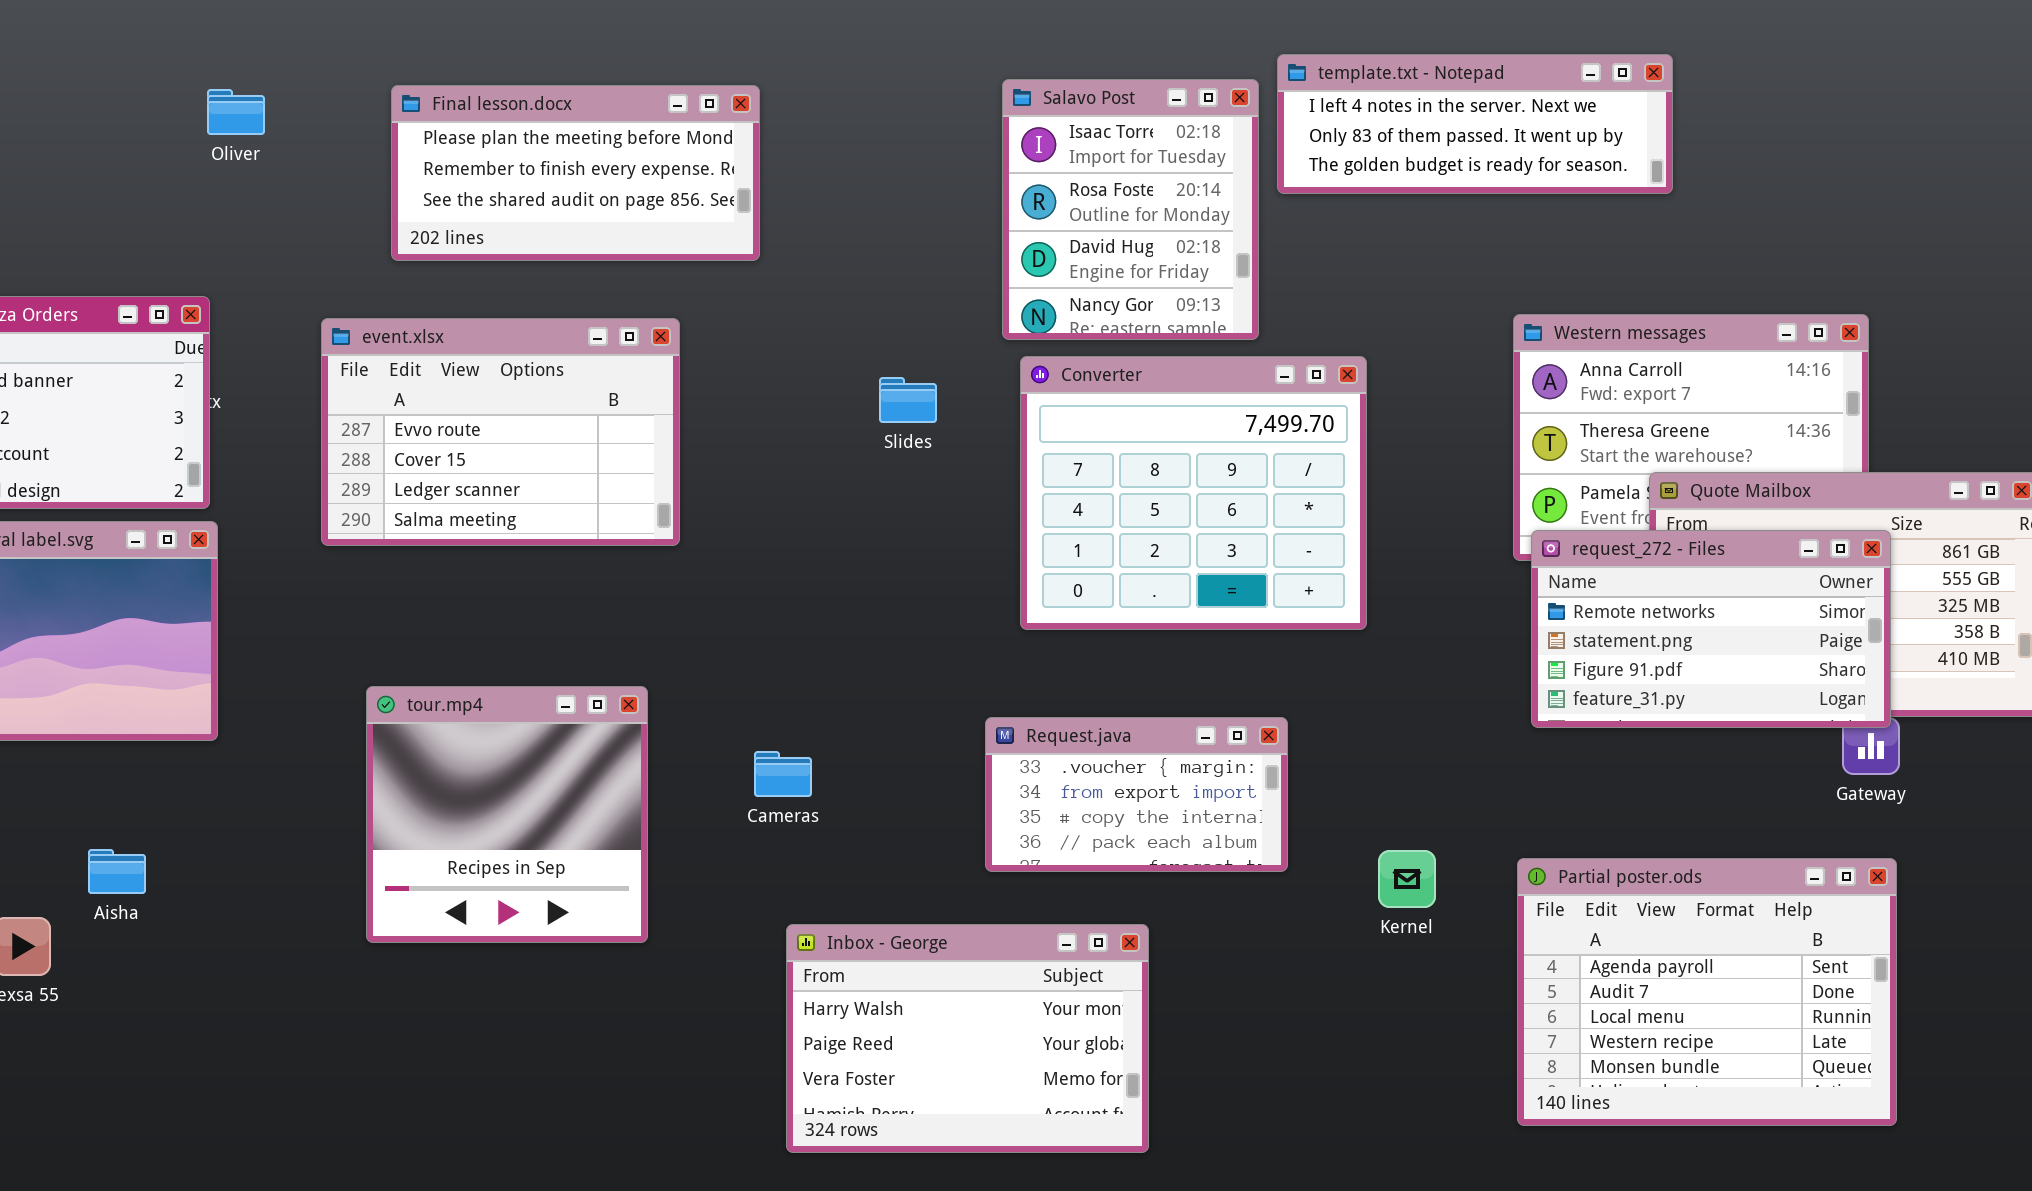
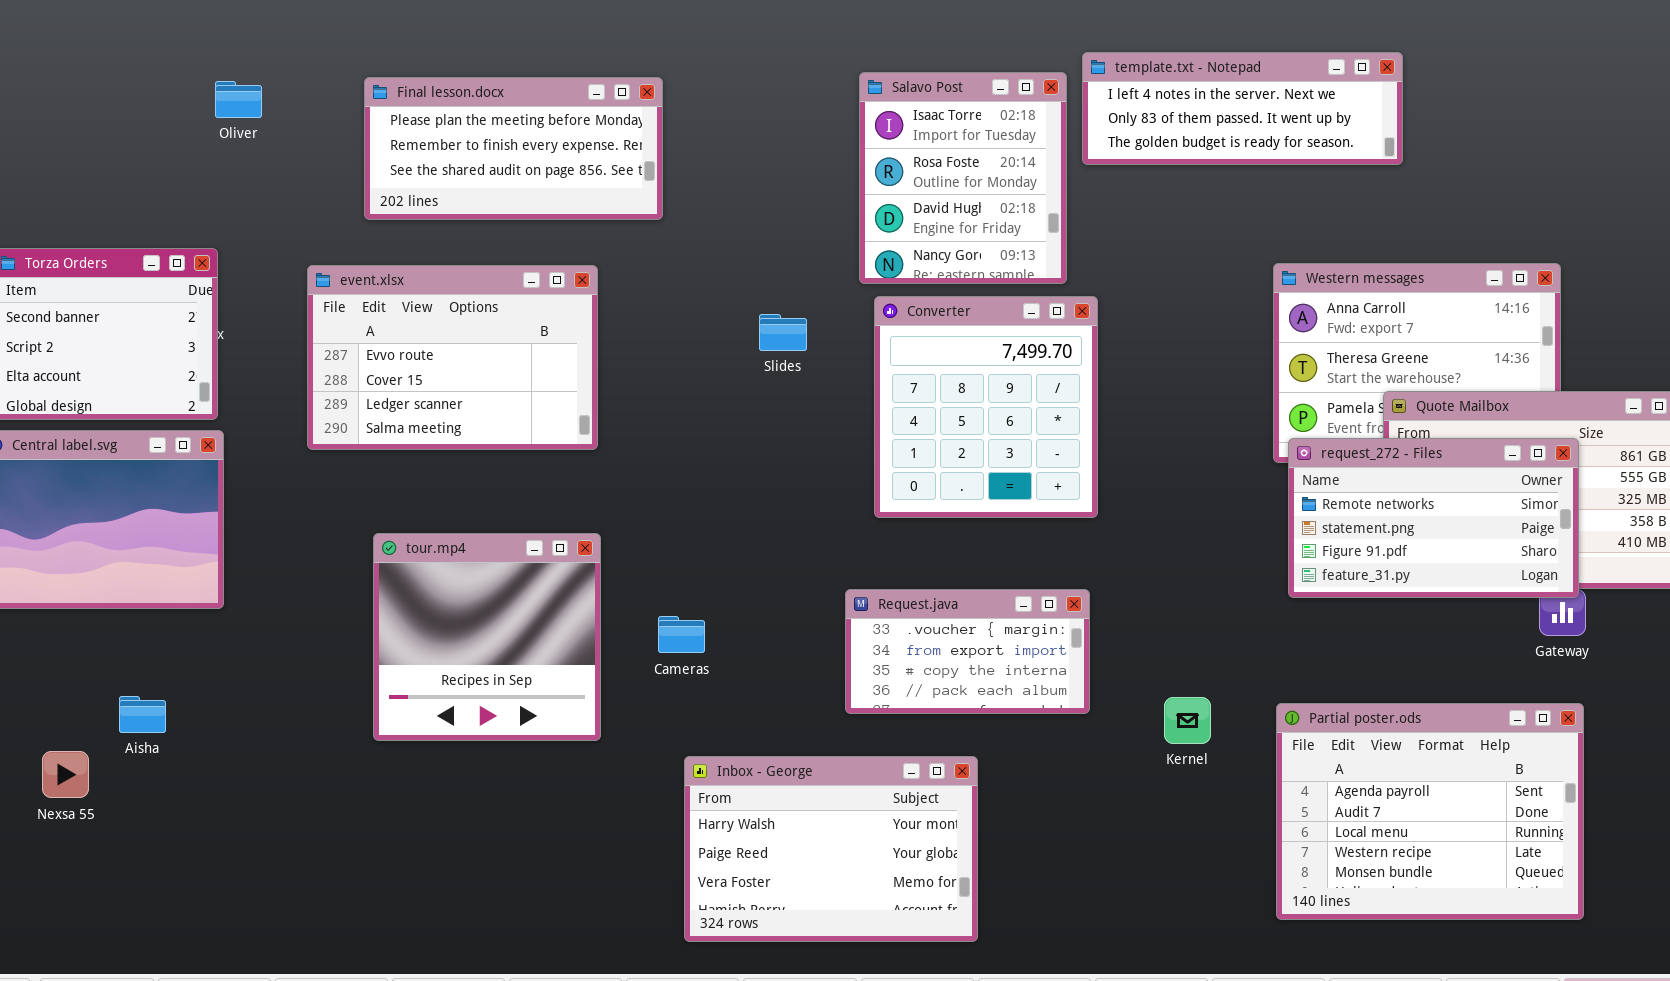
Converter: [1020,356,1367,630] -> [874,296,1098,518], resized
tour.mp4: [366,686,648,943] -> [373,533,601,741], moved

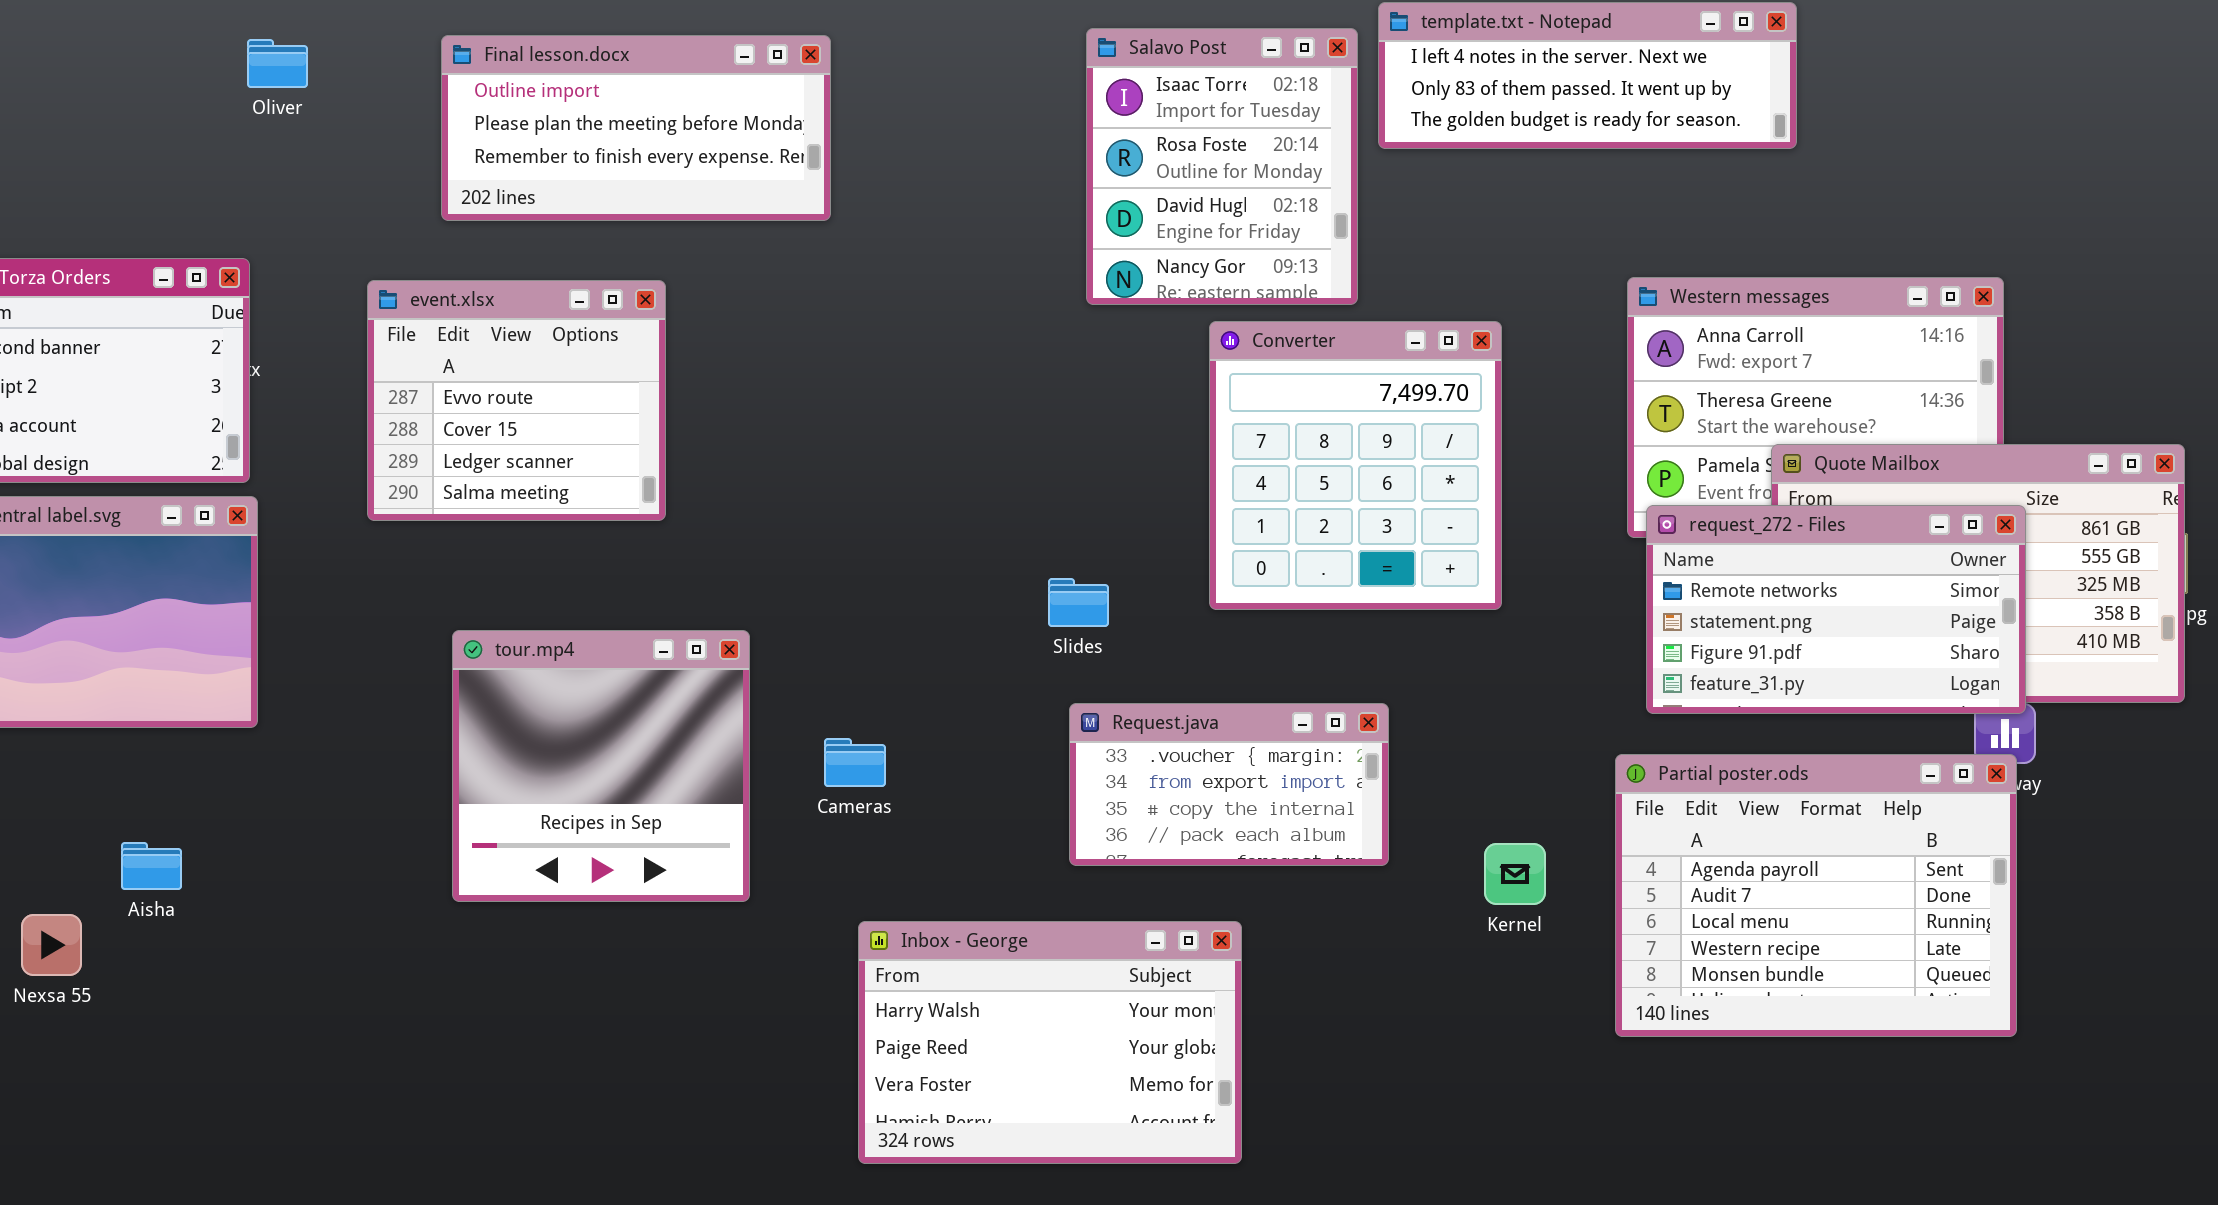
Final lesson.docx: [364,77,663,220] -> [441,35,831,221], scrolled up 1 row
event.xlsx: [307,265,598,450] -> [367,280,666,521], resized
Converter: [874,296,1098,518] -> [1209,321,1502,610], moved
Slides: [759,314,807,351] -> [1048,578,1109,627], moved
Partial poster.ods: [1276,703,1584,920] -> [1615,754,2017,1037], moved

